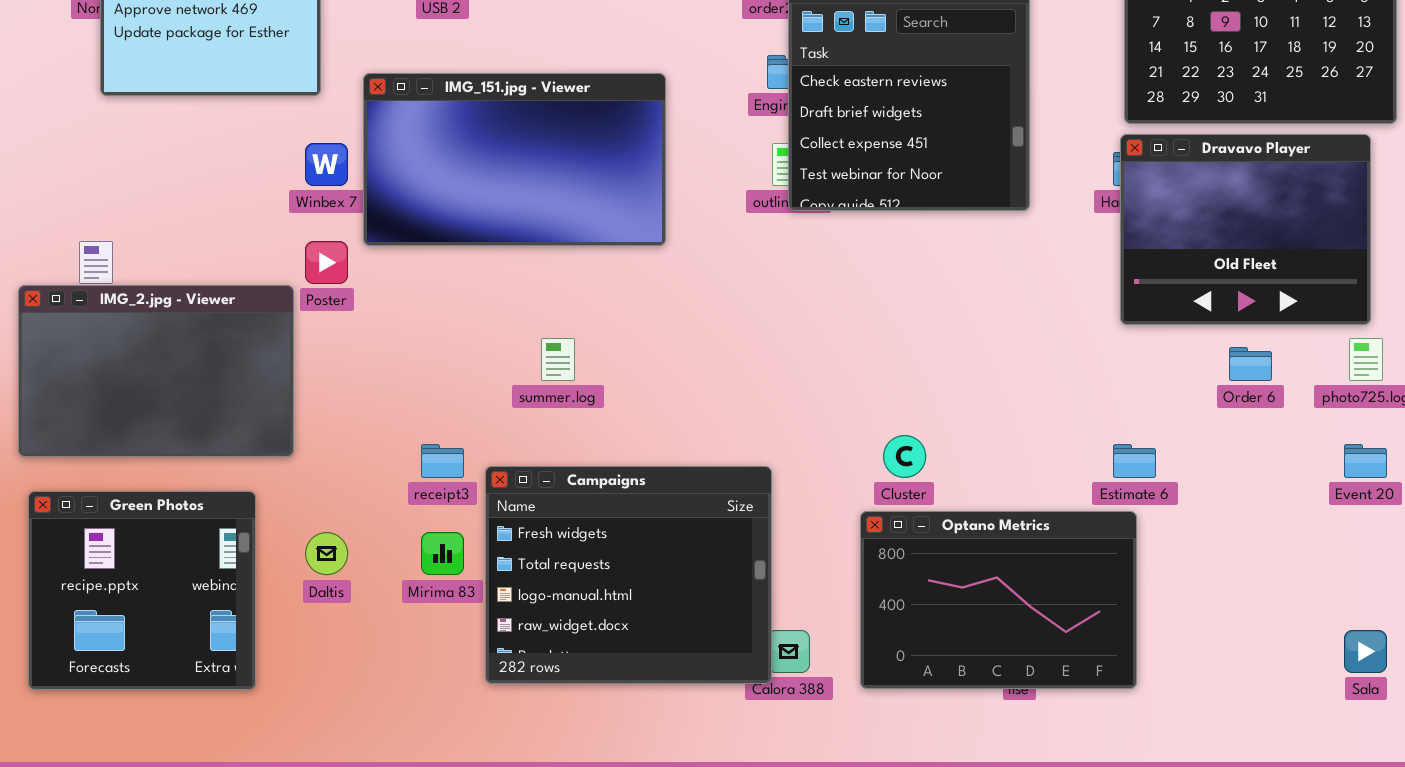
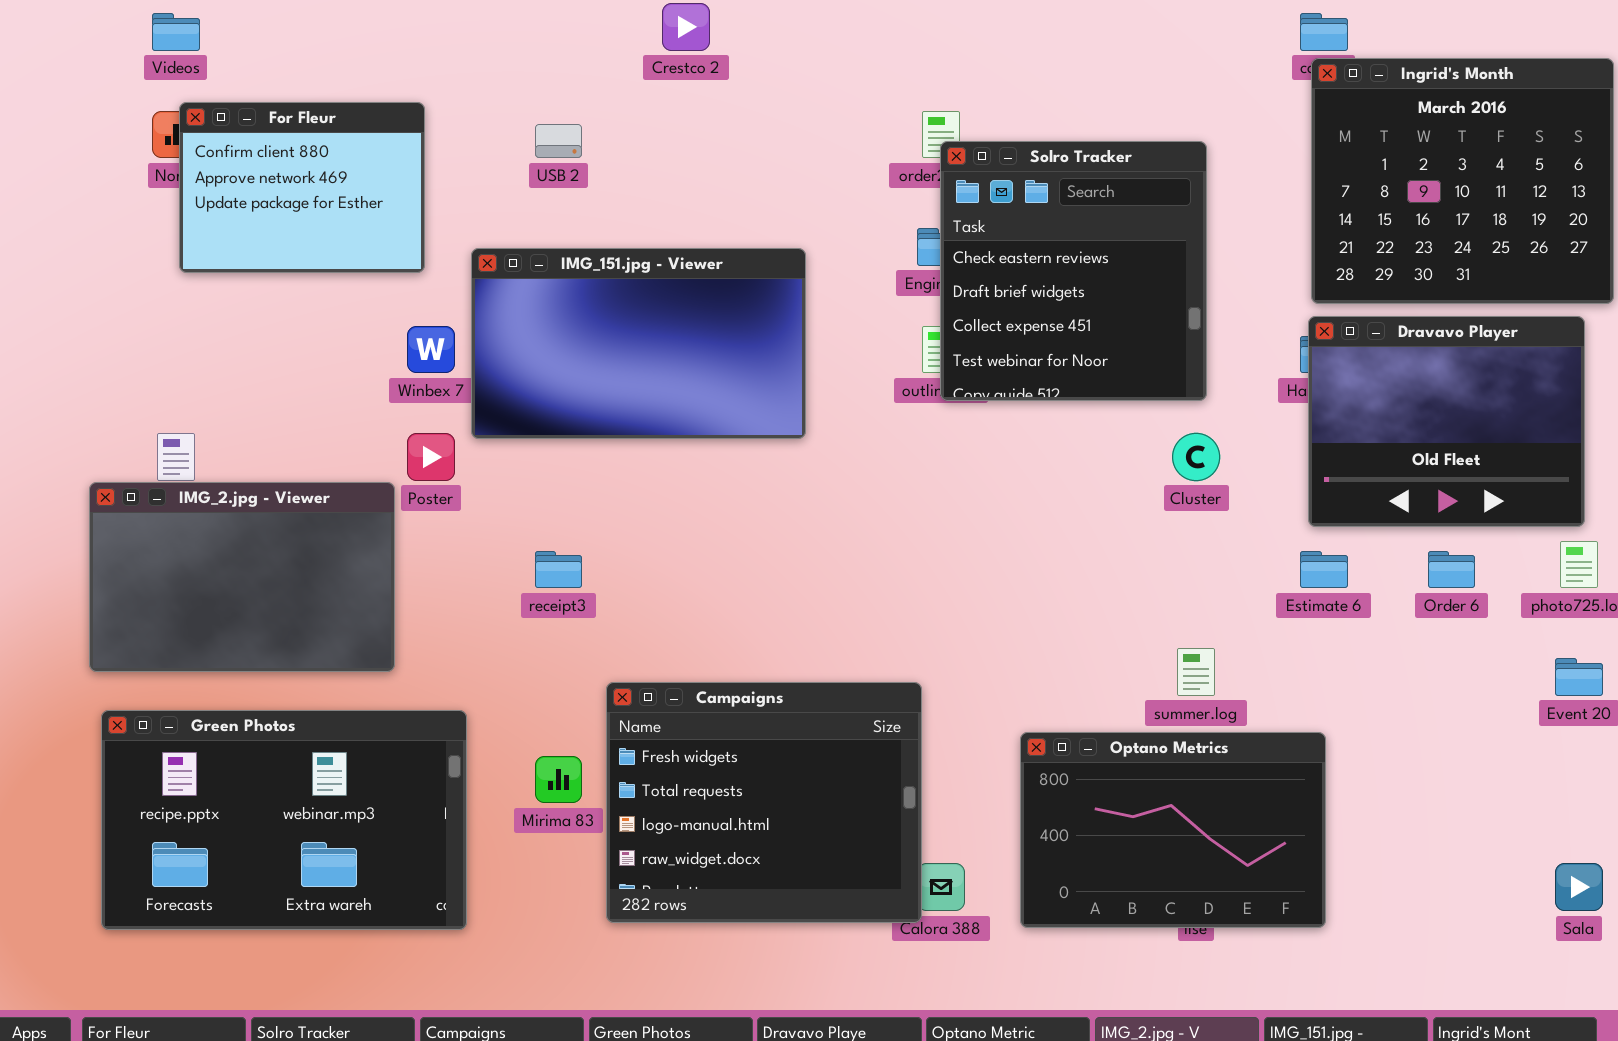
summer.log: [541,338,575,381] -> [1177,648,1215,696], moved
Cluster: [883,435,926,478] -> [1172,433,1220,481], moved
receipt3: [421,444,464,478] -> [535,551,582,588], moved
Estimate 6: [1113,444,1156,478] -> [1300,551,1348,588], moved
Green Photos: [28,491,256,690] -> [101,710,467,930], resized

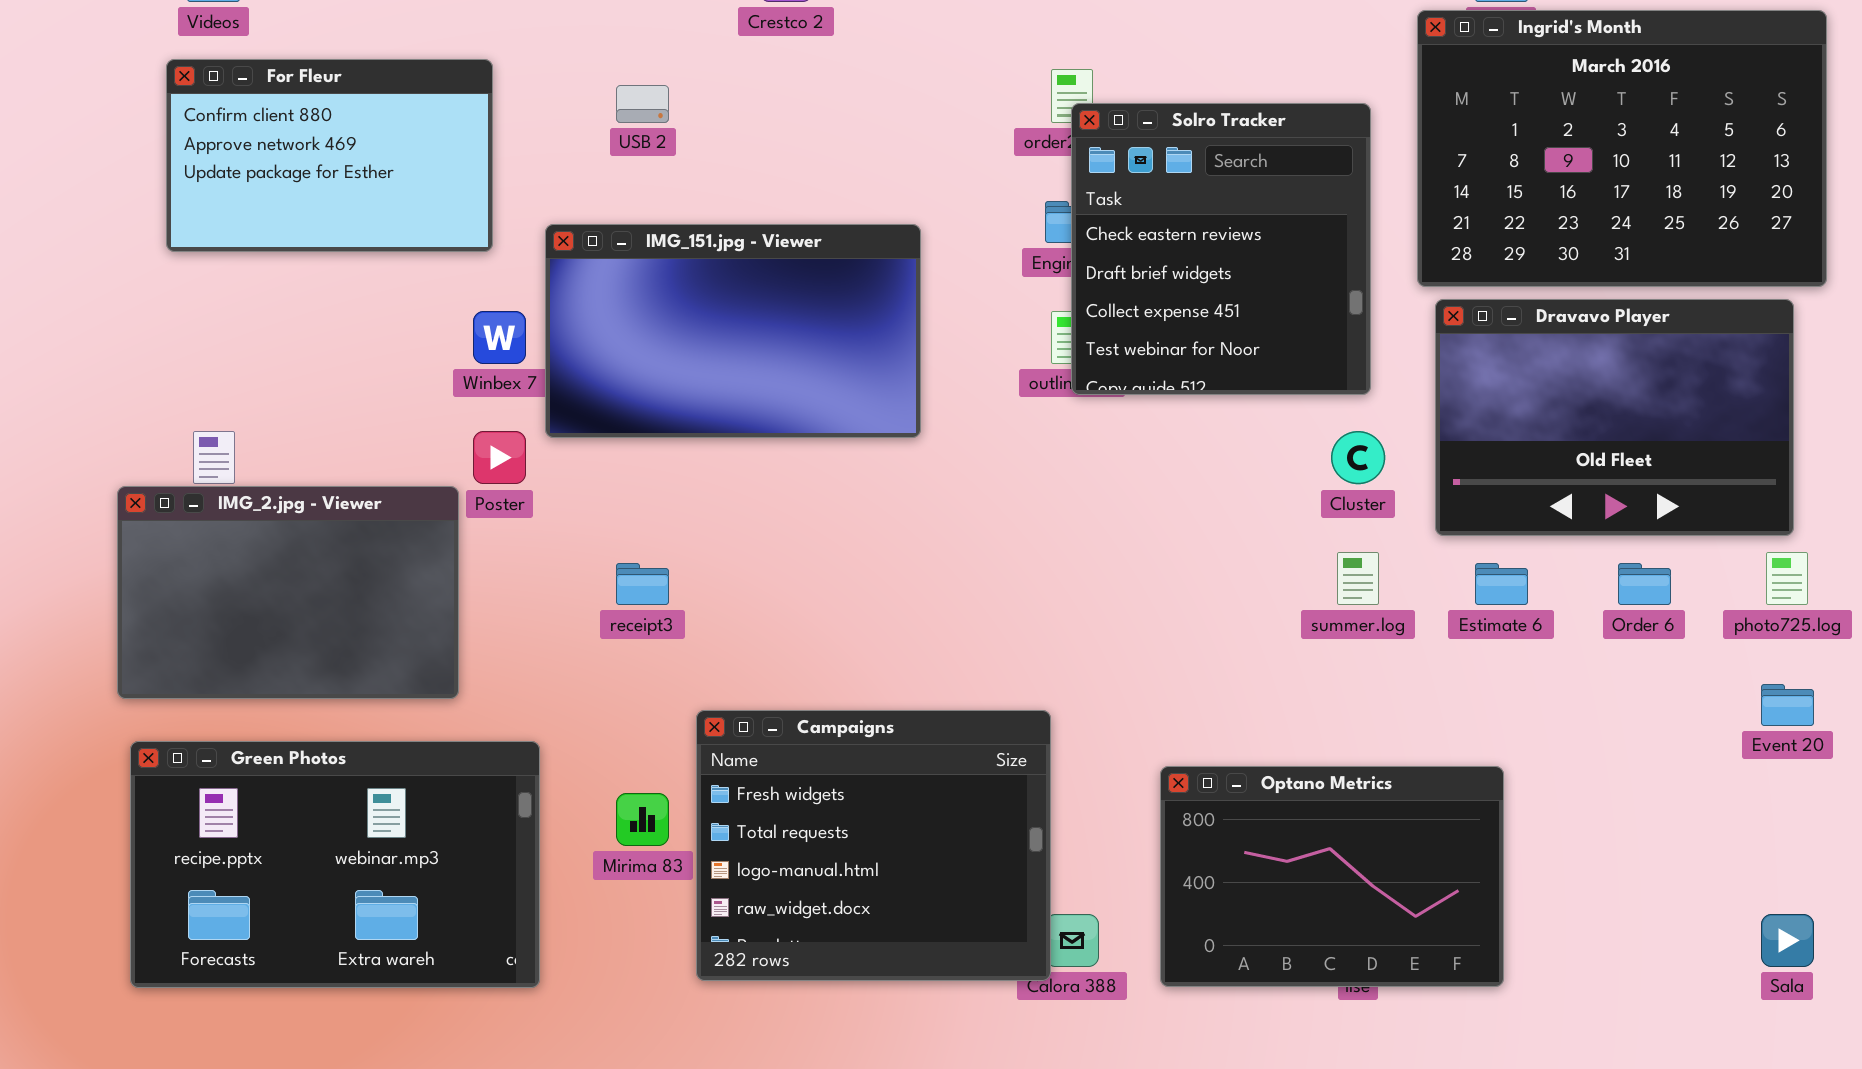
Ingrid's Month: [1311,58,1614,304] -> [1417,10,1827,287], resized
For Fleur: [179,102,425,273] -> [166,59,493,252], resized
Dravavo Player: [1308,316,1585,527] -> [1435,299,1794,536], resized
summer.log: [1177,648,1215,696] -> [1337,552,1379,605], moved

